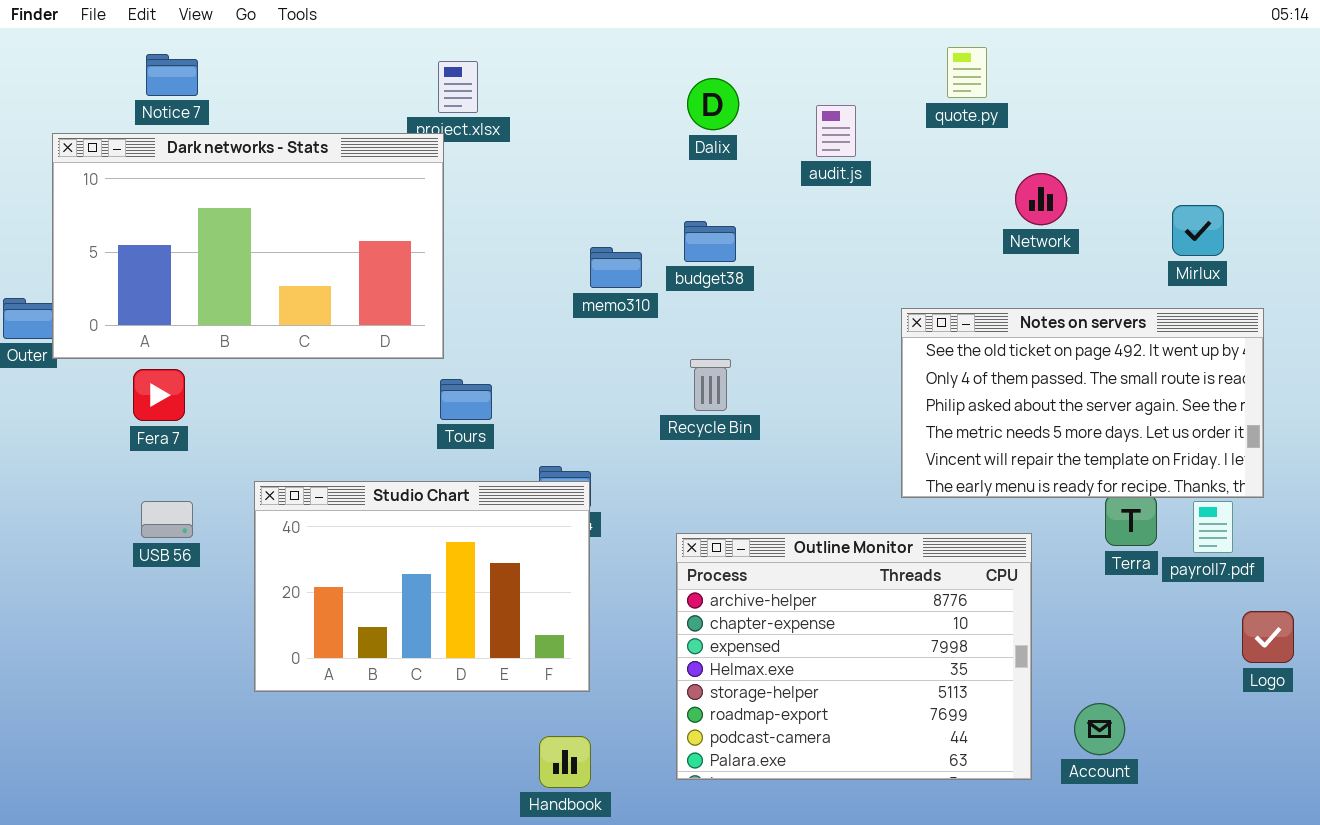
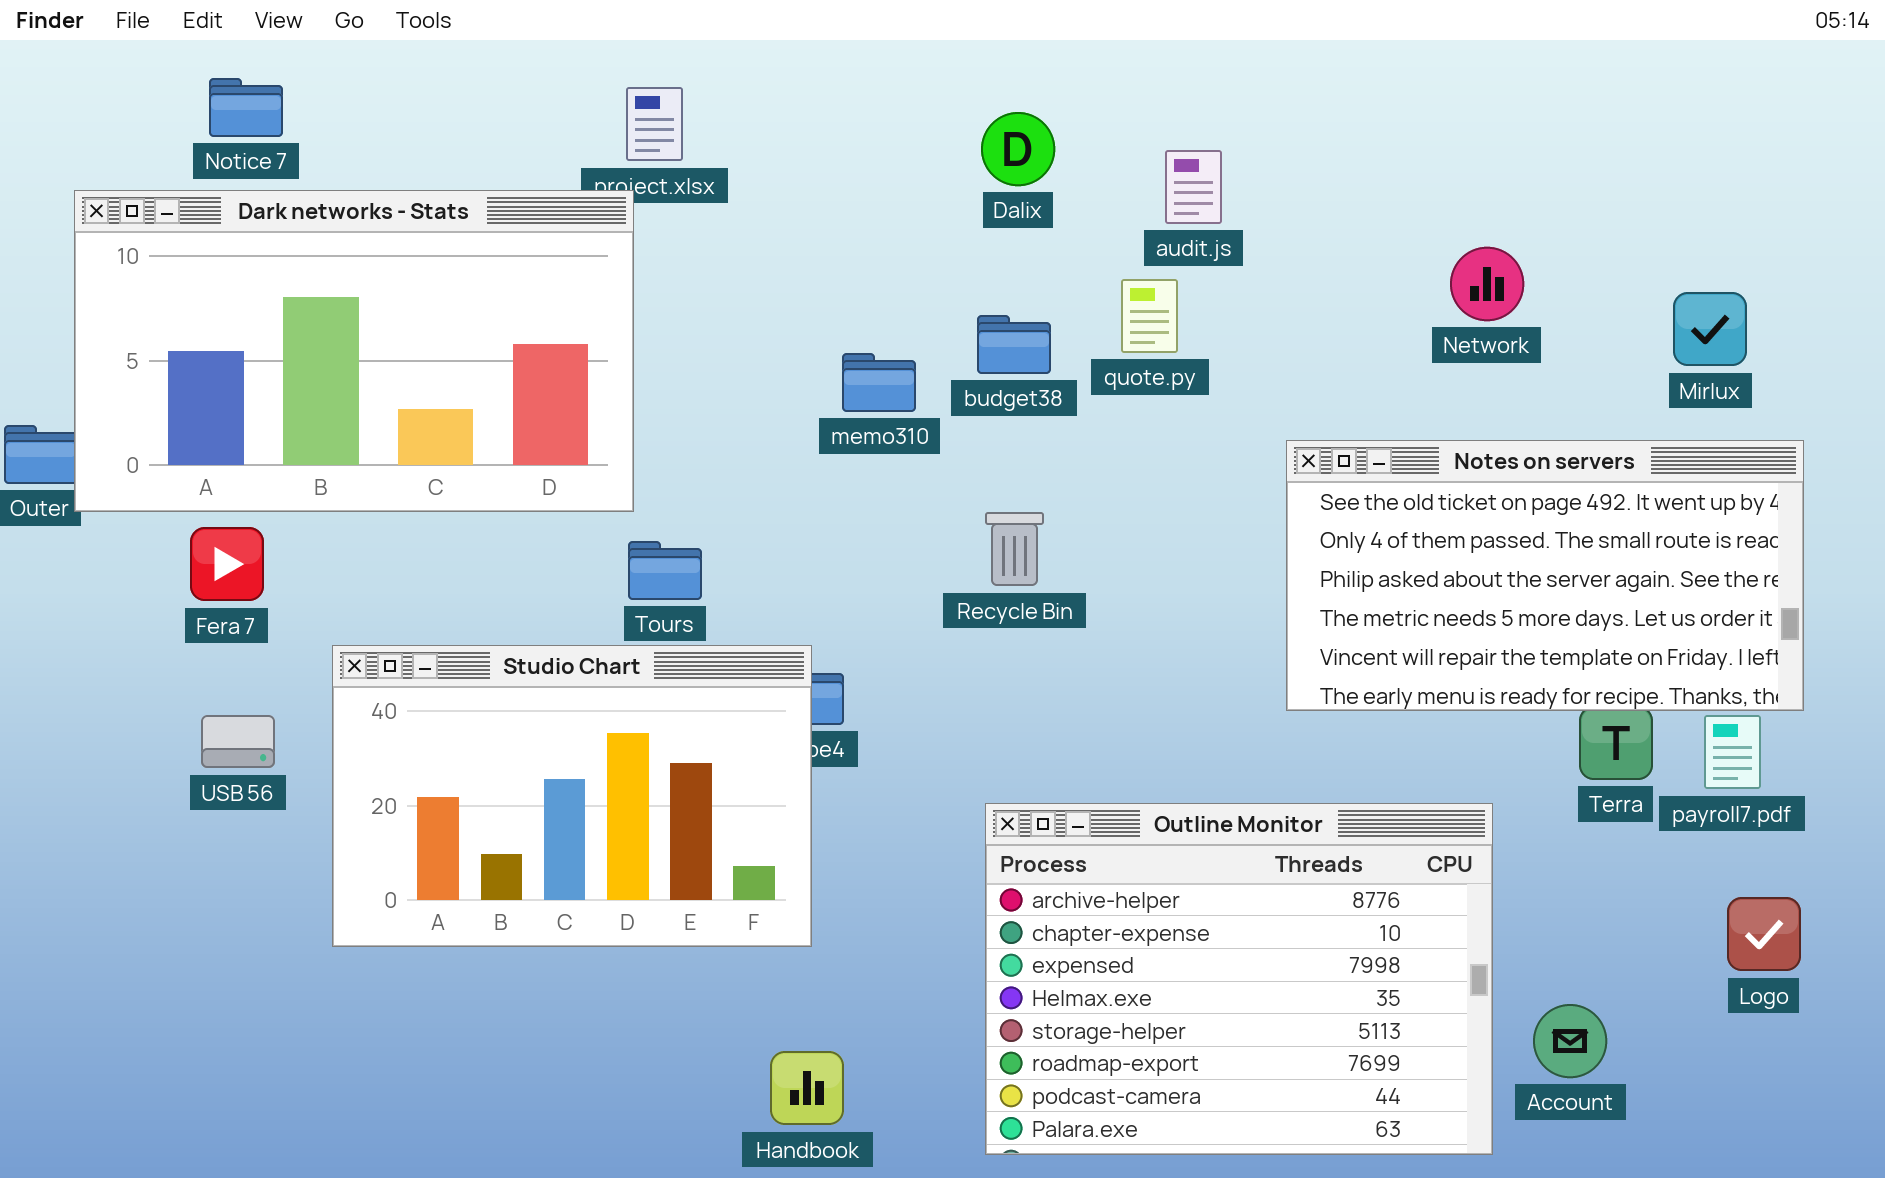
quote.py: [947,47,987,98] -> [1121,279,1178,353], moved
Studio Chart: [254,481,590,692] -> [332,645,812,947], moved
Outline Monitor: [676,533,1032,780] -> [985,803,1493,1155], moved
Logo: [1242,611,1294,663] -> [1727,897,1801,971], moved

